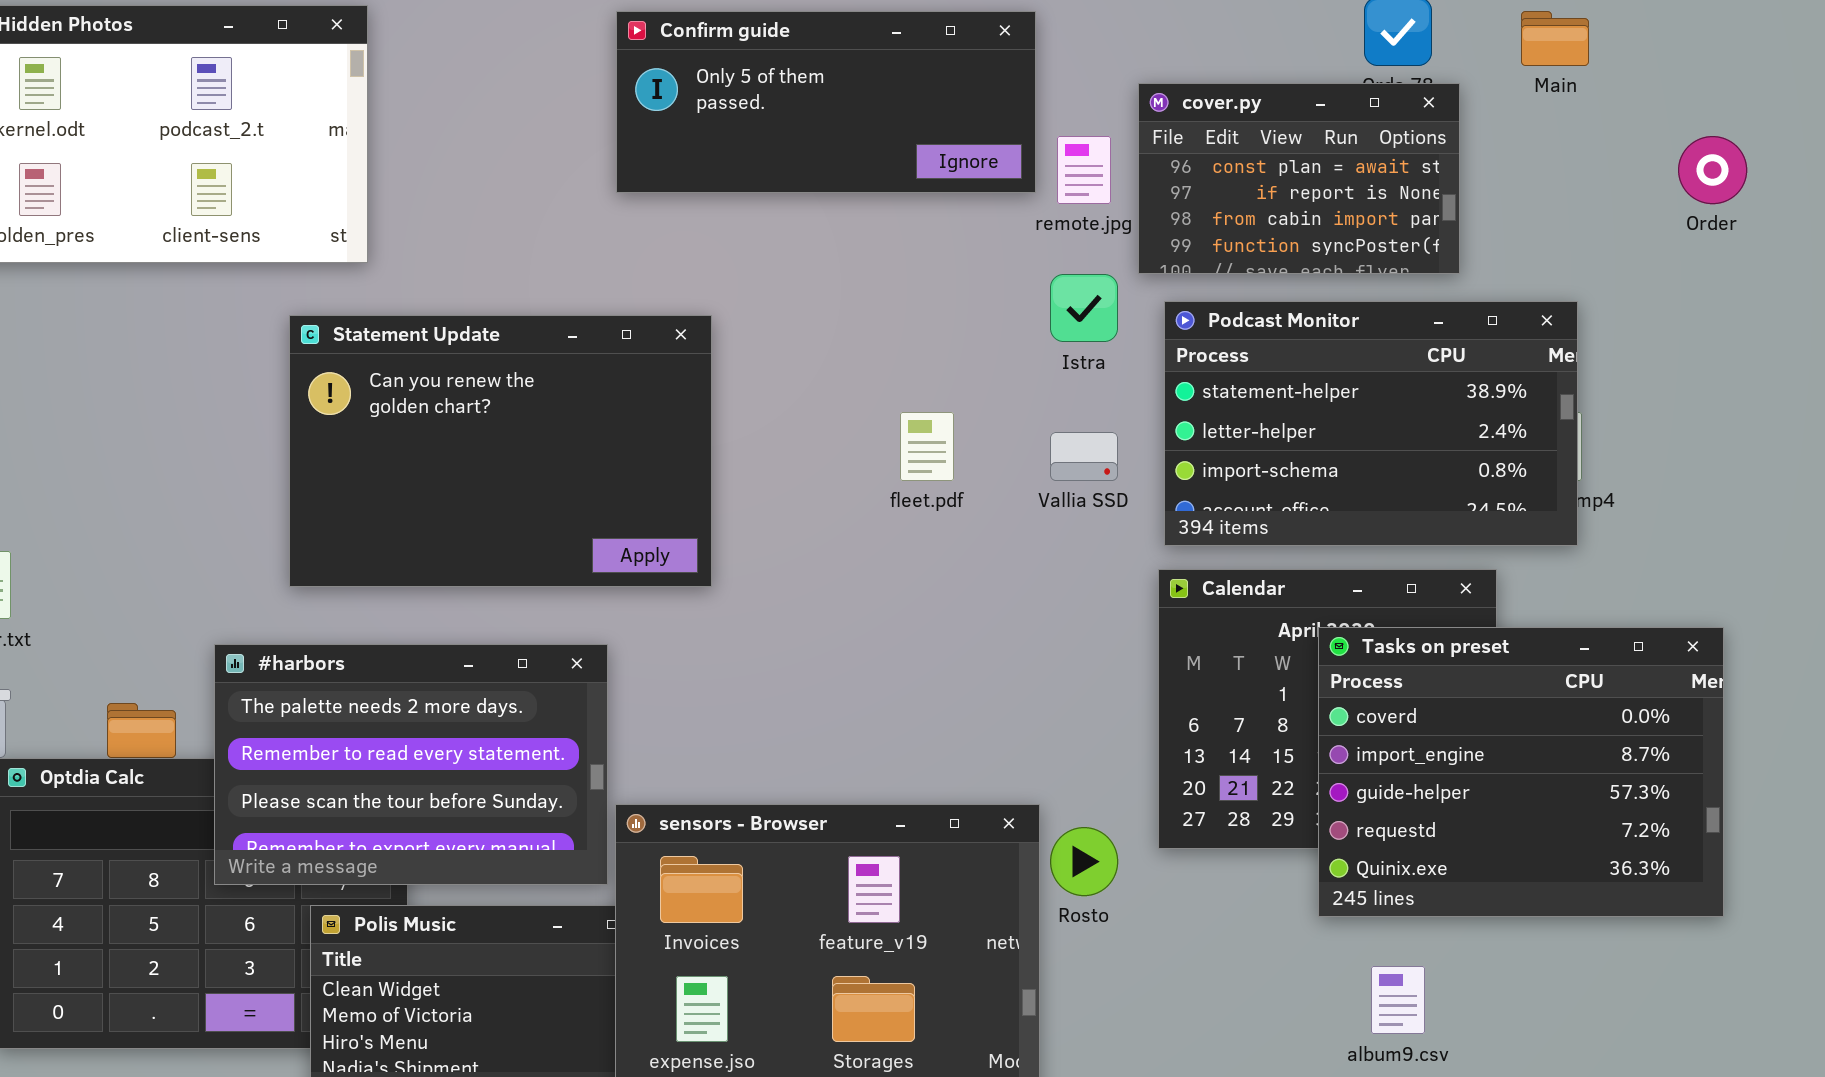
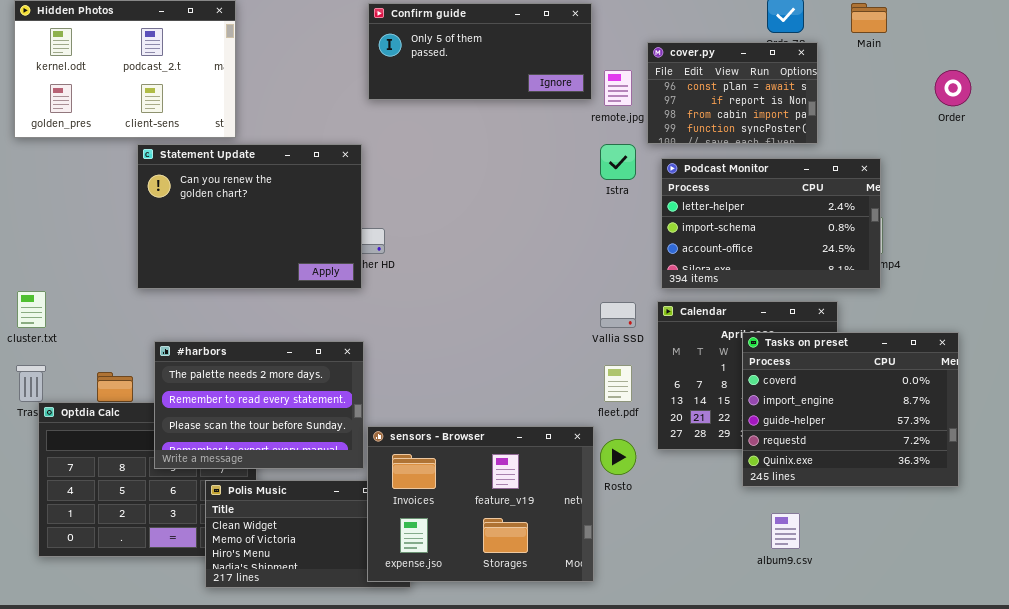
Podcast Monitor: [1164,301,1578,546] -> [661,158,881,289], scrolled down 1 row
Statement Update: [289,315,712,587] -> [137,144,362,289], moved
fleet.pdf: [900,412,954,481] -> [604,365,632,402], moved
Vallia SSD: [1050,432,1118,481] -> [600,302,636,328], moved

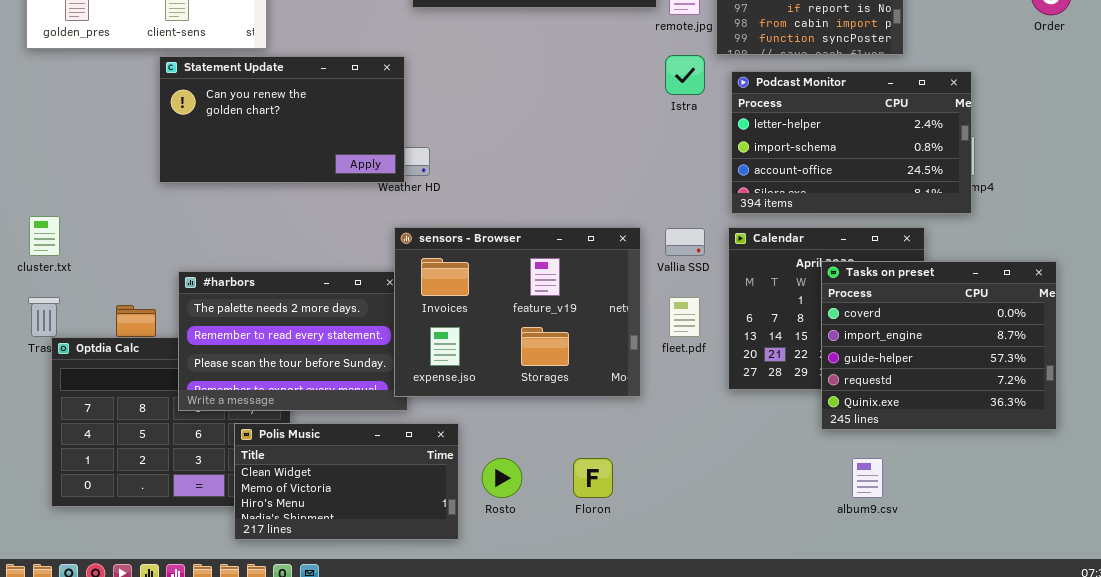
Statement Update: [137,144,362,289] -> [159,56,405,183], resized
sensors - Browser: [367,426,594,582] -> [394,227,641,397], moved
Rosto: [600,439,636,475] -> [482,458,522,498], moved

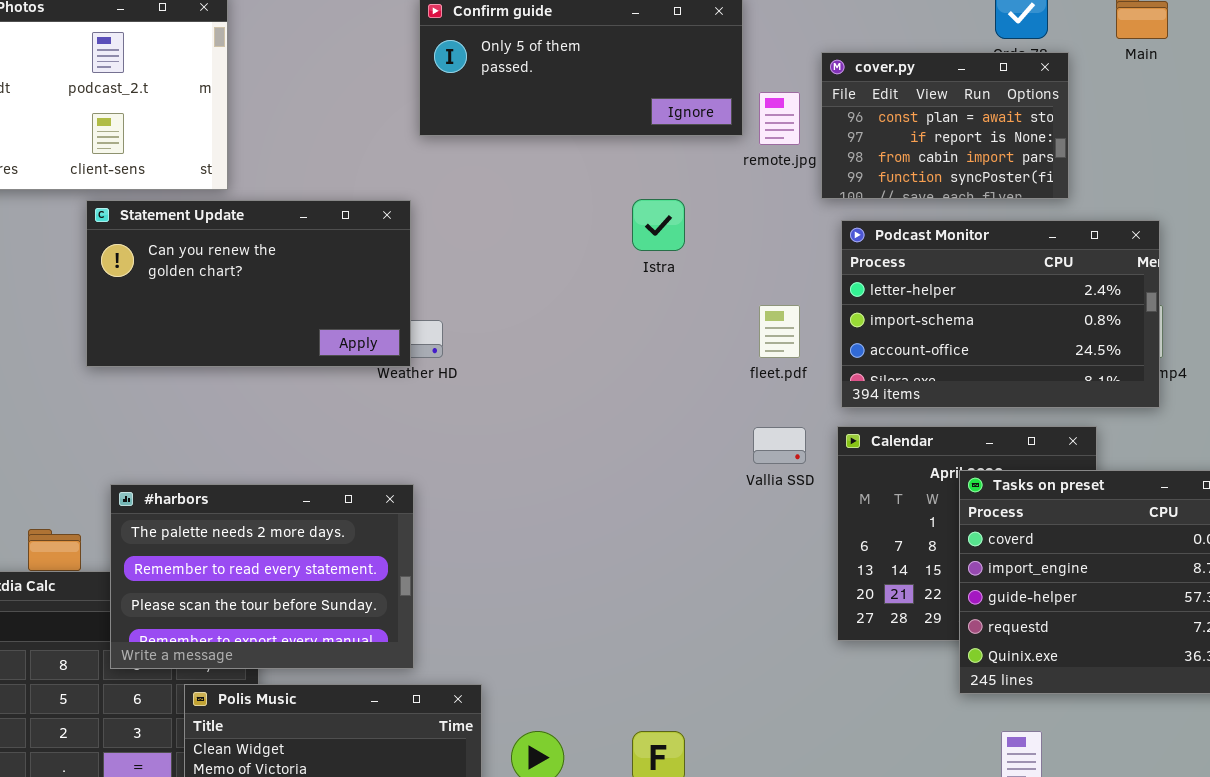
Istra: [665,55,705,95] -> [632,199,685,251], moved
sensors - Browser: [394,227,641,397] -> none, closed
fleet.pdf: [669,297,700,337] -> [759,305,800,358], moved

